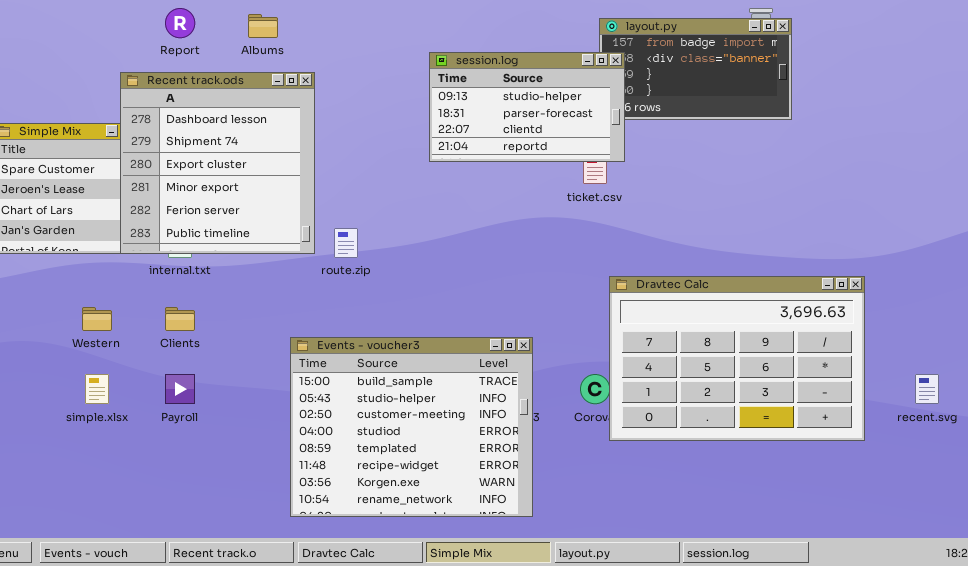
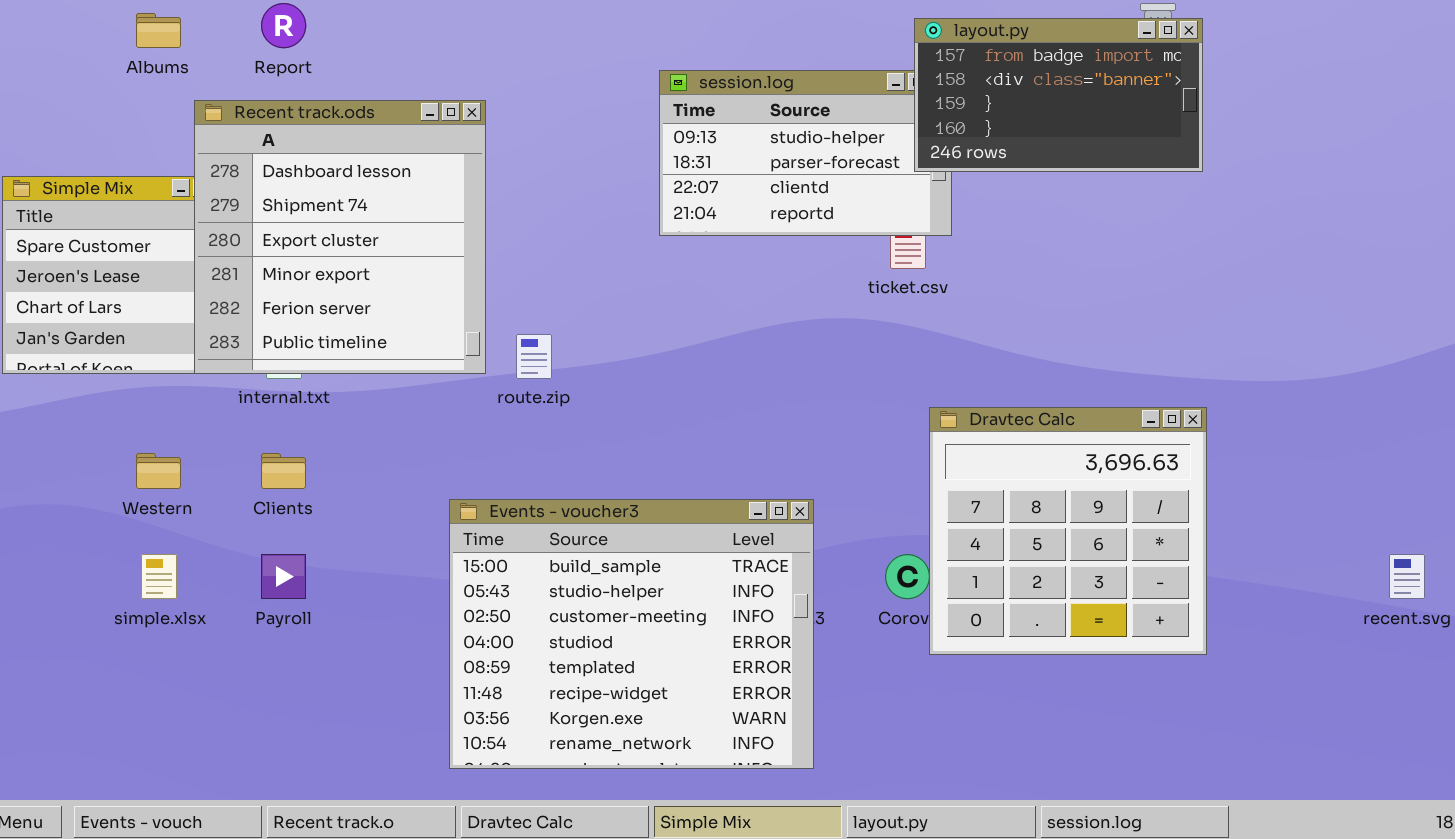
Albums: [248,14,278,38] -> [136,13,181,48], moved
layout.py: [599,18,792,120] -> [914,18,1203,172], raised
Dravtec Calc: [609,276,865,441] -> [929,407,1207,655], resized

